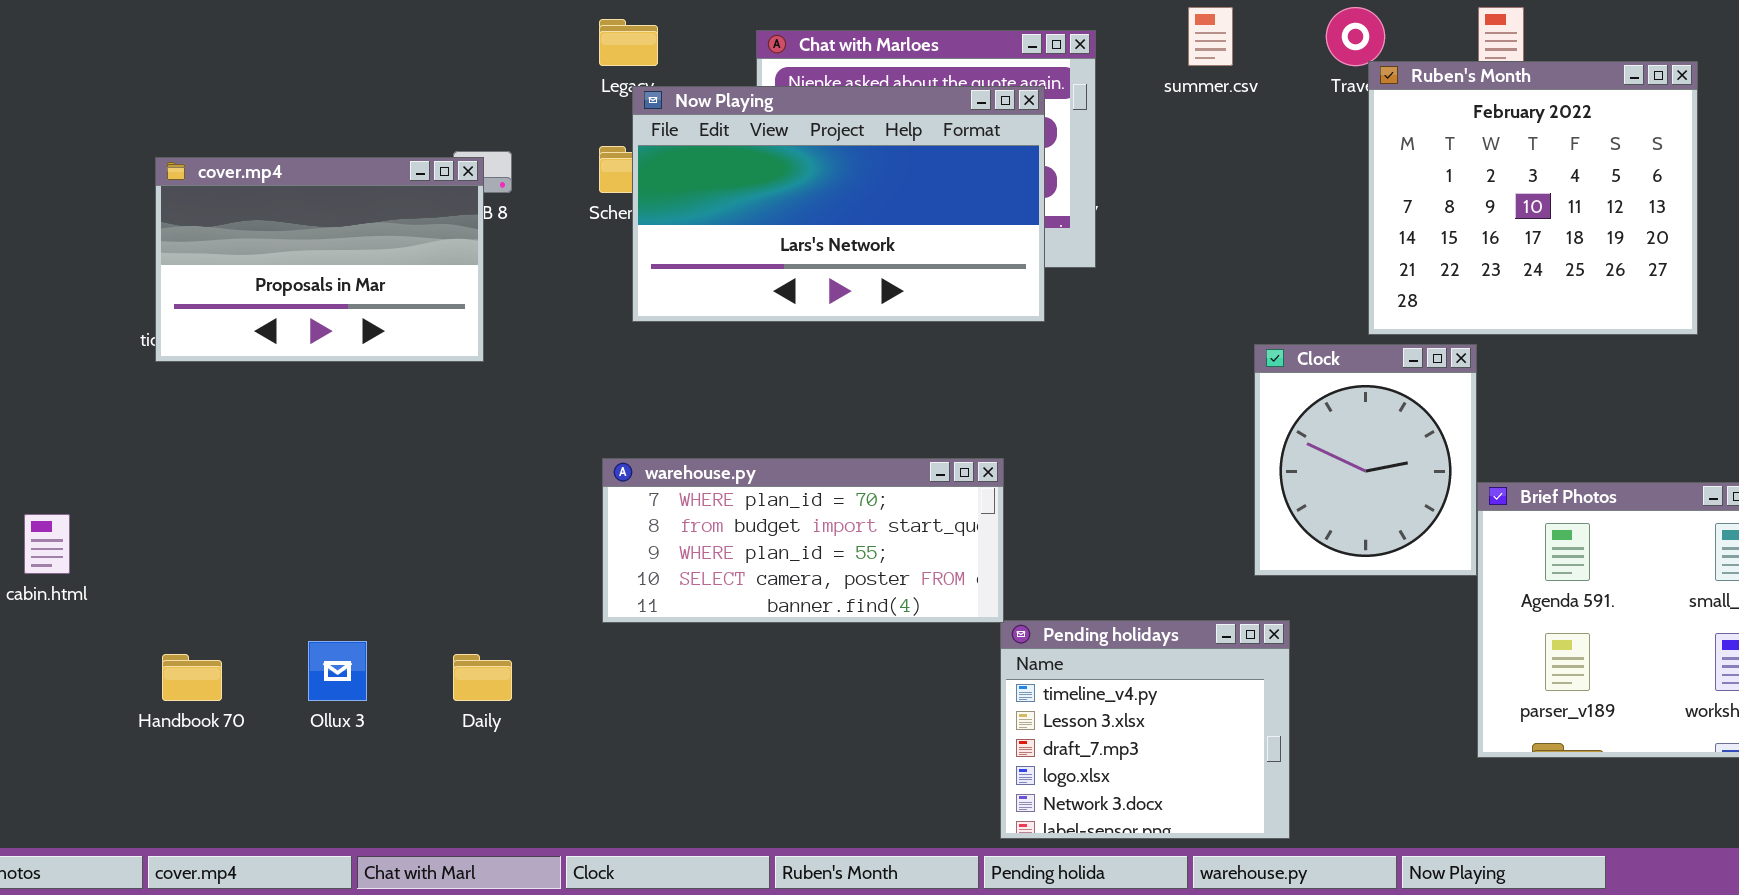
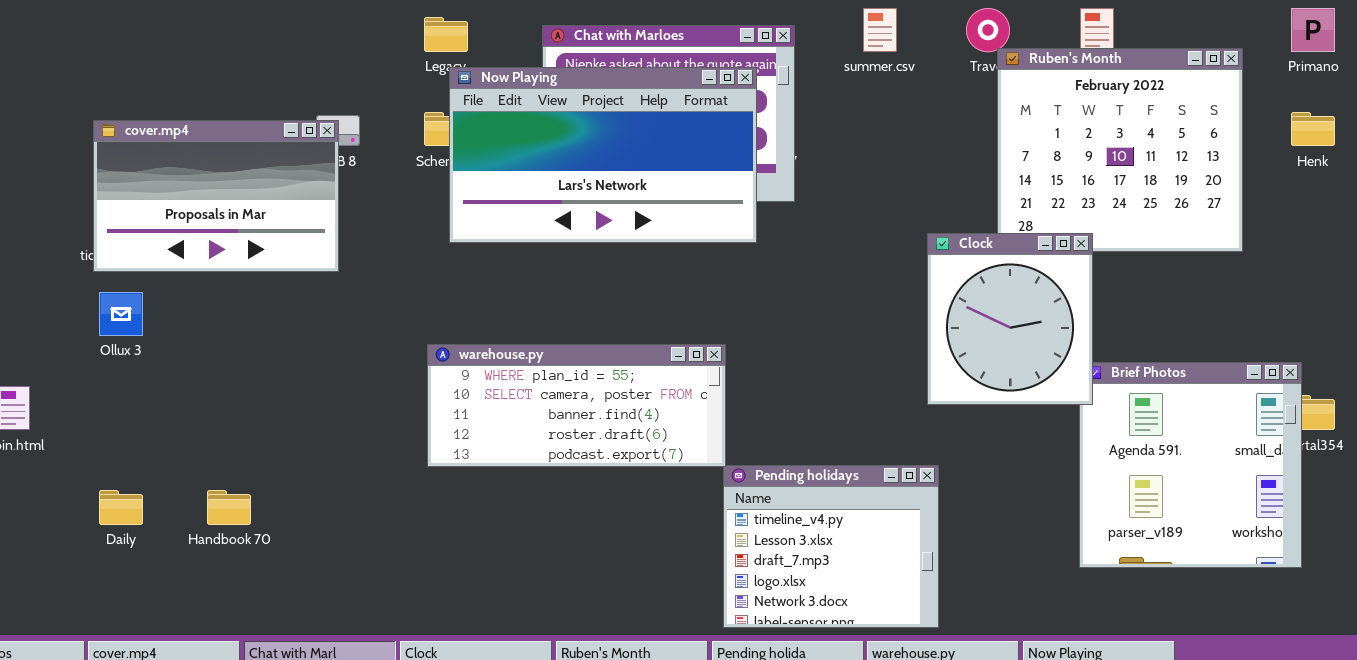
Clock: [1254,344,1477,576] -> [927,233,1093,405], moved
warehouse.py: [602,458,1004,623] -> [427,344,726,467], scrolled down 2 rows
Ollux 3: [308,641,367,701] -> [99,292,143,336], moved
Handbook 70: [162,654,222,701] -> [207,490,251,525], moved
Daily: [453,654,512,701] -> [99,490,143,525], moved

